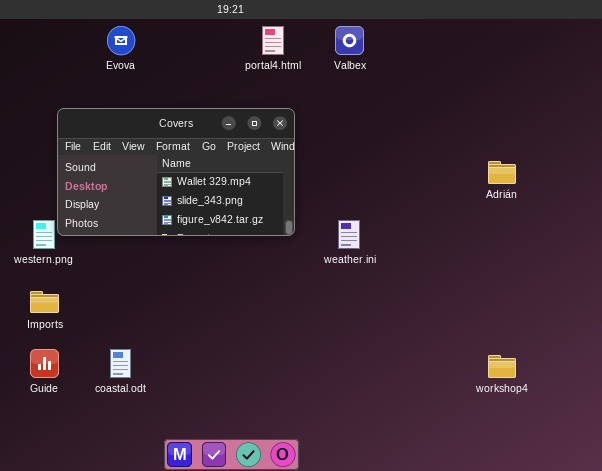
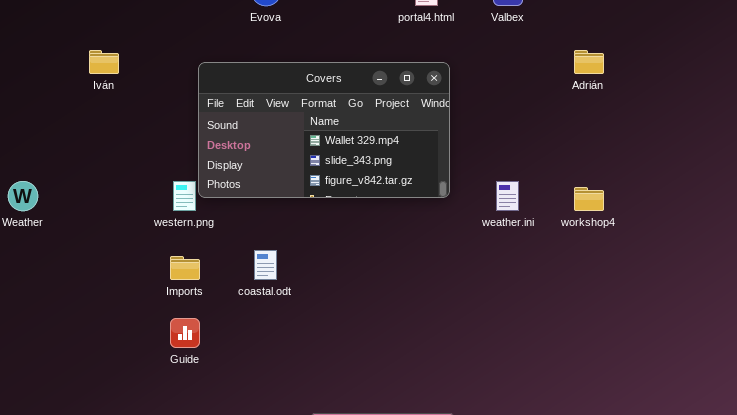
Adrián: [488,161,516,184] -> [574,50,604,74], moved
coastal.odt: [110,349,131,378] -> [254,250,277,280], moved
workshop4: [488,355,516,378] -> [574,187,604,211], moved

